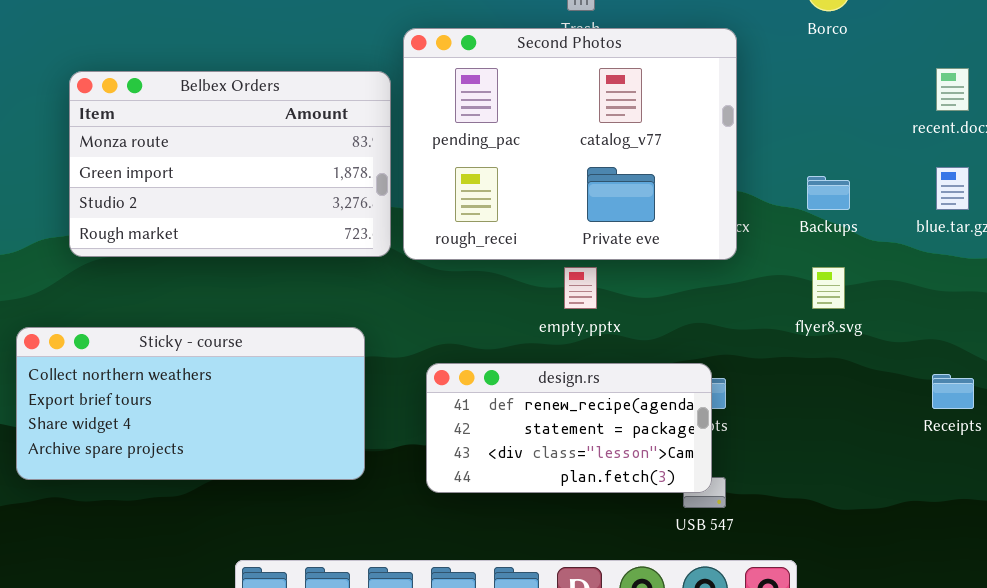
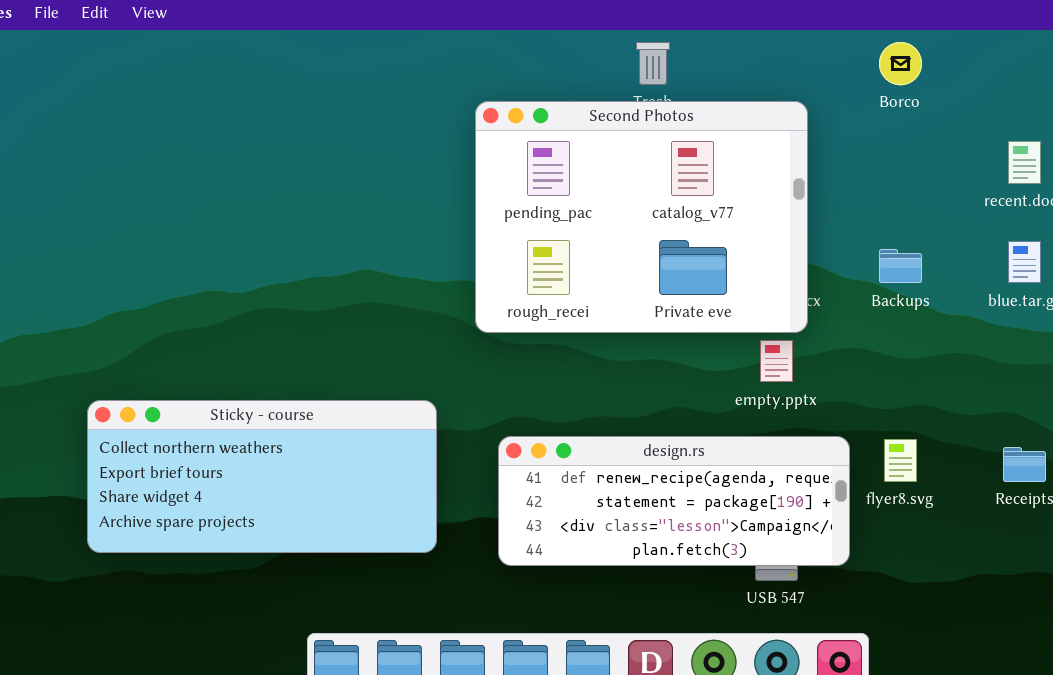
Belbex Orders: [69,71,391,257] -> none, closed
empty.pptx: [564,267,597,309] -> [760,340,793,382], moved
flyer8.svg: [812,267,845,309] -> [884,439,917,482], moved
design.rs: [426,363,712,493] -> [498,436,850,566], resized

